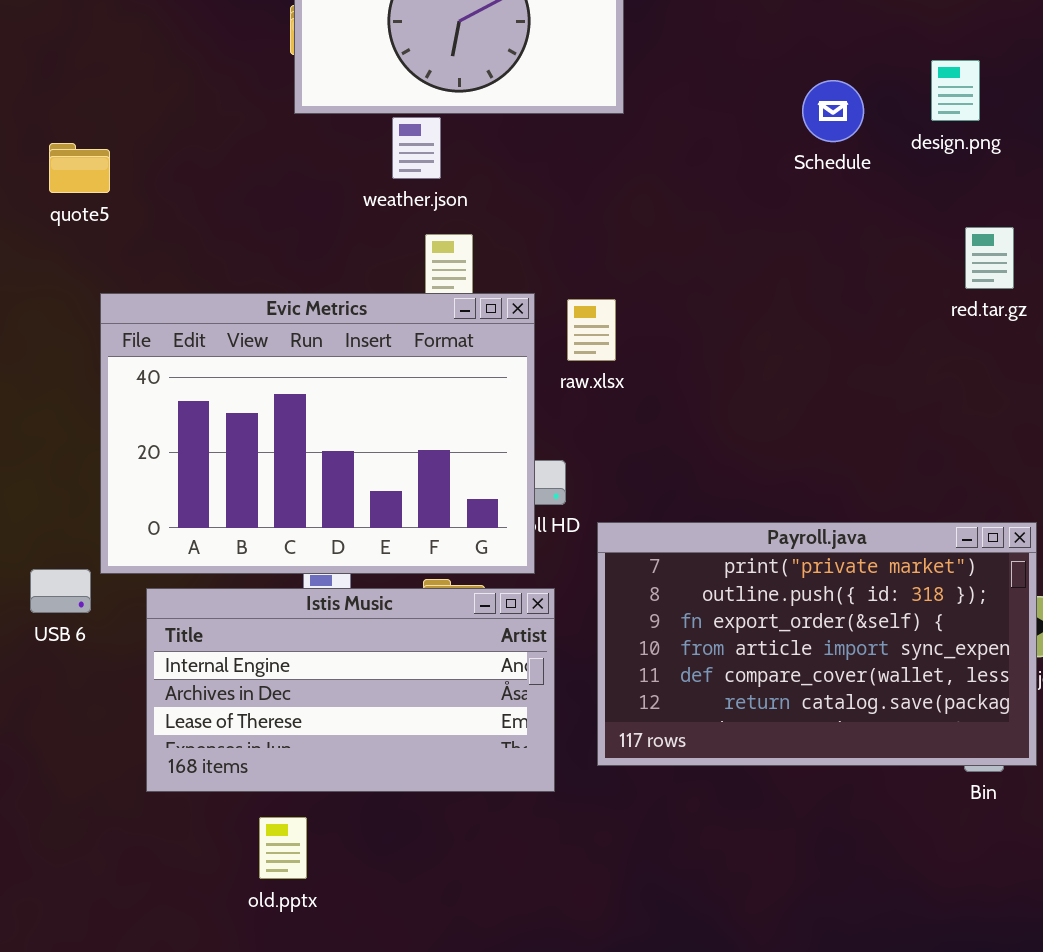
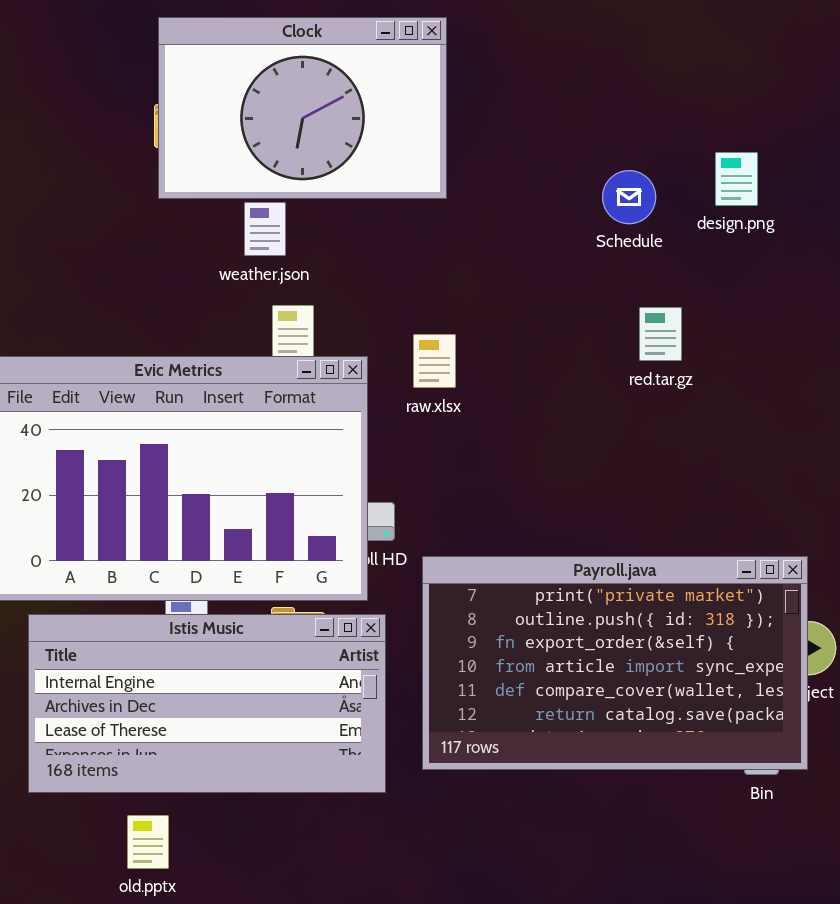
red.tar.gz: [965,227,1014,289] -> [639,307,682,361], moved
raw.xlsx: [567,299,616,361] -> [413,334,456,388], moved

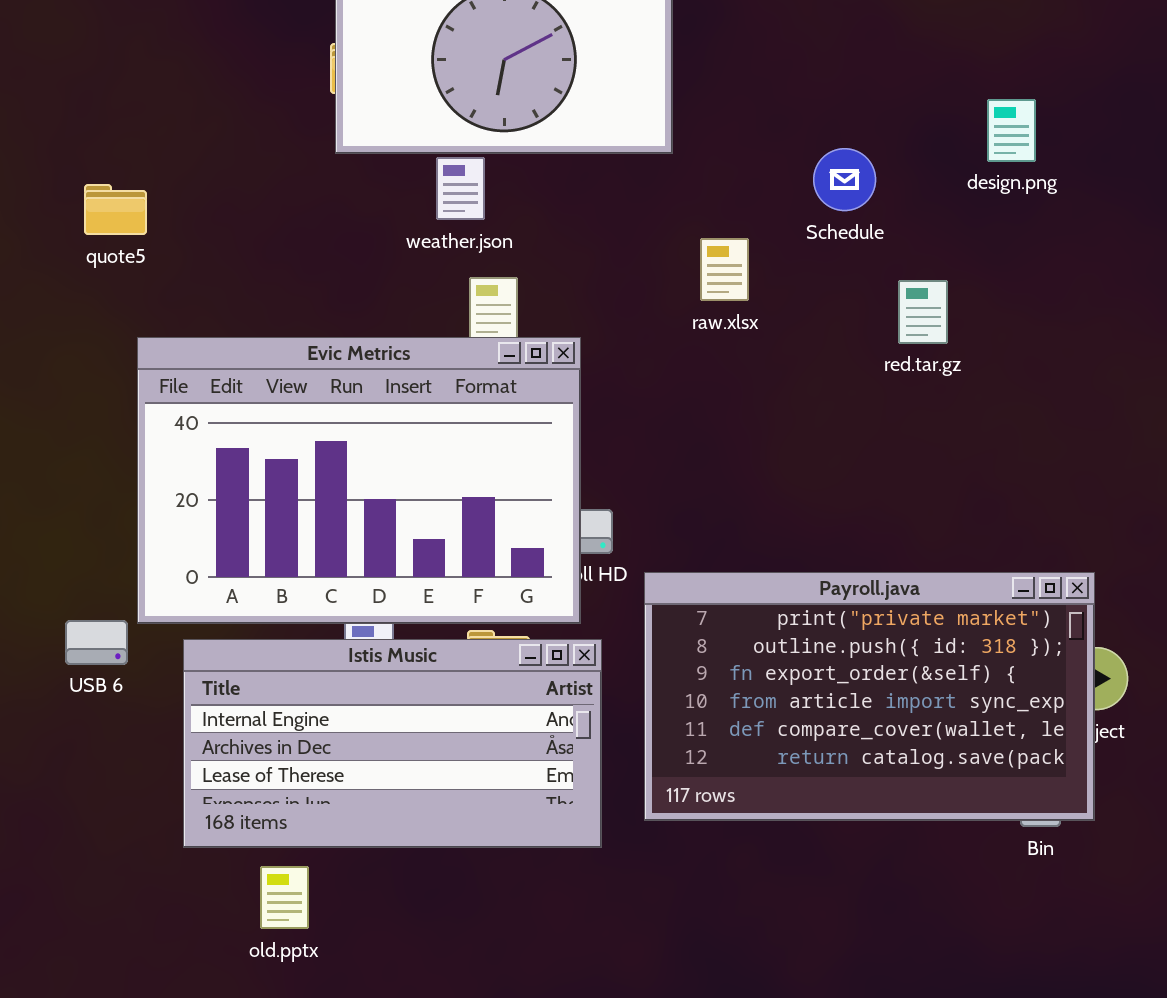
Schedule: [602,170,656,224] -> [813,148,876,211], moved
raw.xlsx: [413,334,456,388] -> [700,238,749,301], moved
old.pptx: [127,815,169,869] -> [260,866,309,929], moved

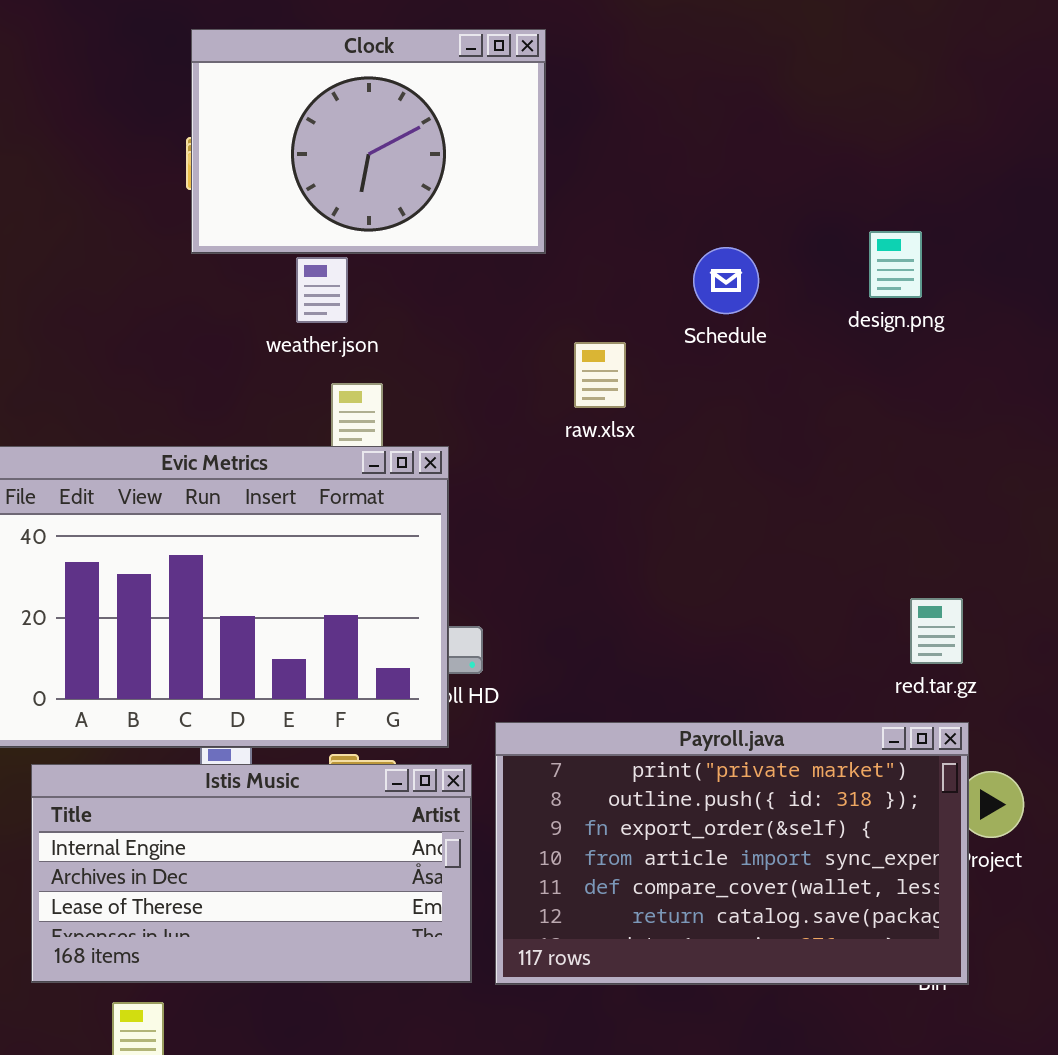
design.png: [987,99,1036,162] -> [869,231,922,298], moved
red.tar.gz: [898,280,948,344] -> [910,598,963,664], moved
Payroll.java: [644,572,1095,821] -> [495,722,969,985], moved

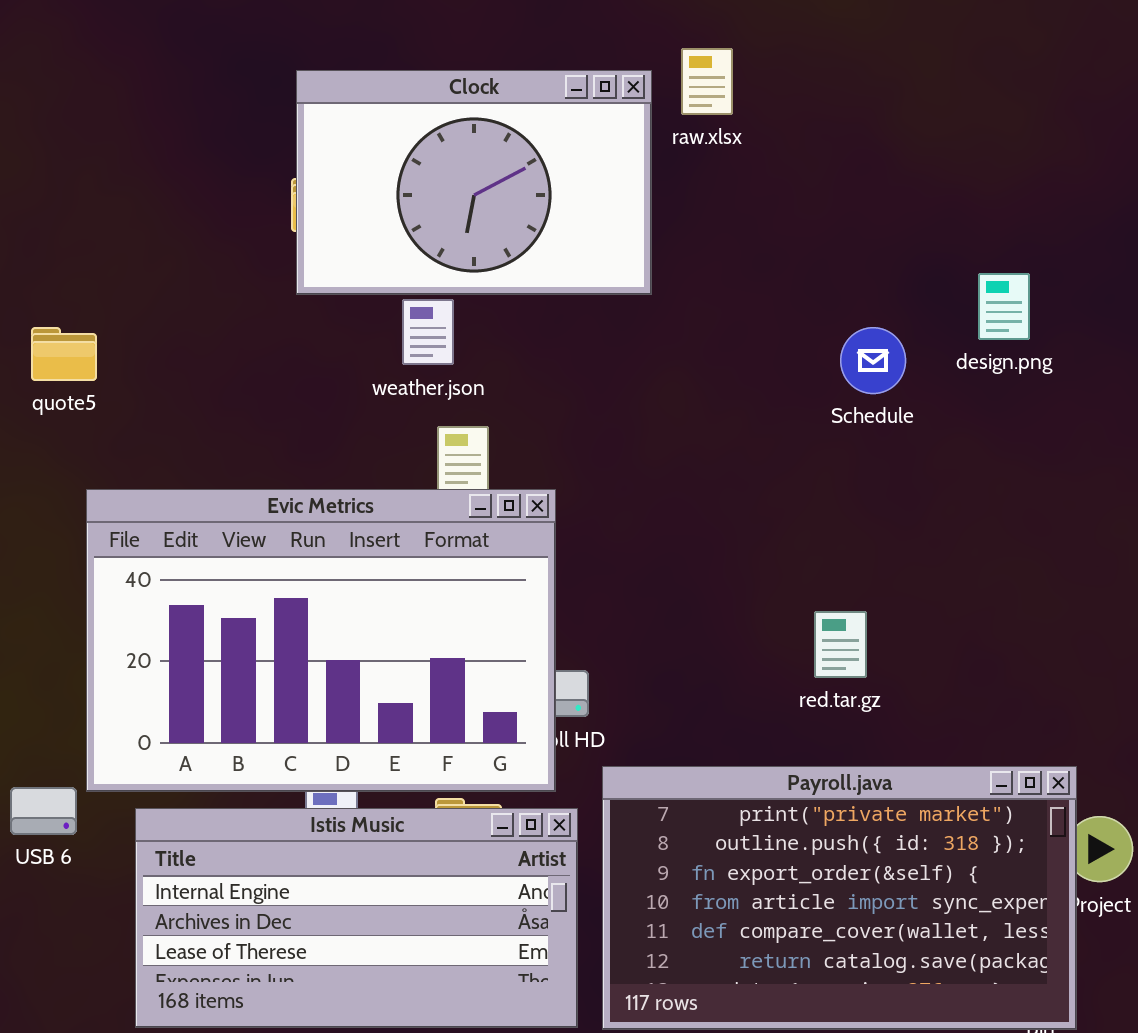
Schedule: [693,247,759,314] -> [840,327,906,394], moved
raw.xlsx: [574,342,626,408] -> [681,48,733,115], moved
red.tar.gz: [910,598,963,664] -> [814,611,867,678], moved

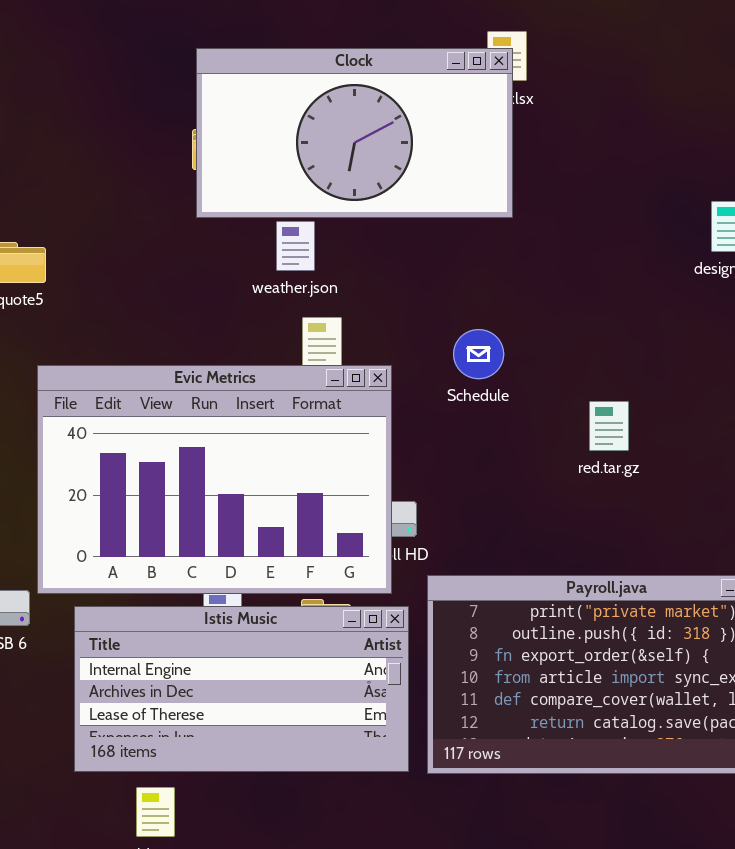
Clock: [296,70,652,295] -> [196,48,513,218], resized
Schedule: [840,327,906,394] -> [453,329,504,379], moved
red.tar.gz: [814,611,867,678] -> [589,401,629,451], moved

